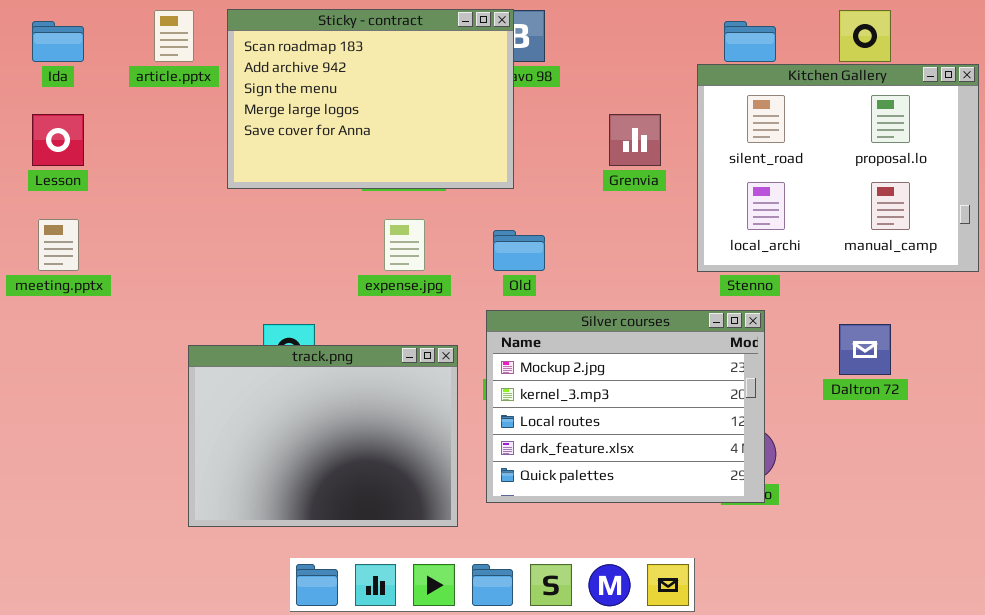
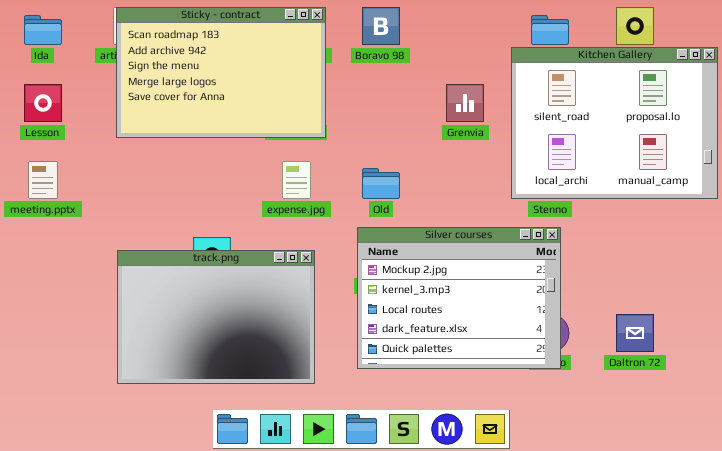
Sticky - contract: [227,9,514,189] -> [116,7,326,138], moved
Daltron 72: [839,324,891,375] -> [616,314,654,352], moved
track.png: [188,345,458,527] -> [117,250,315,384], moved

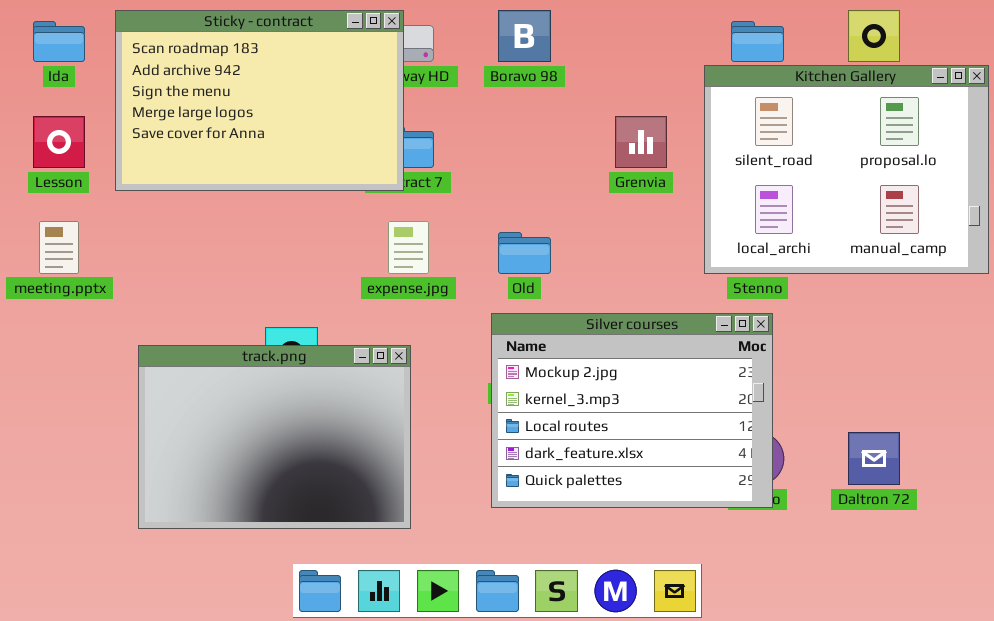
Sticky - contract: [116,7,326,138] -> [115,10,404,191], moved
track.png: [117,250,315,384] -> [138,345,411,529], moved

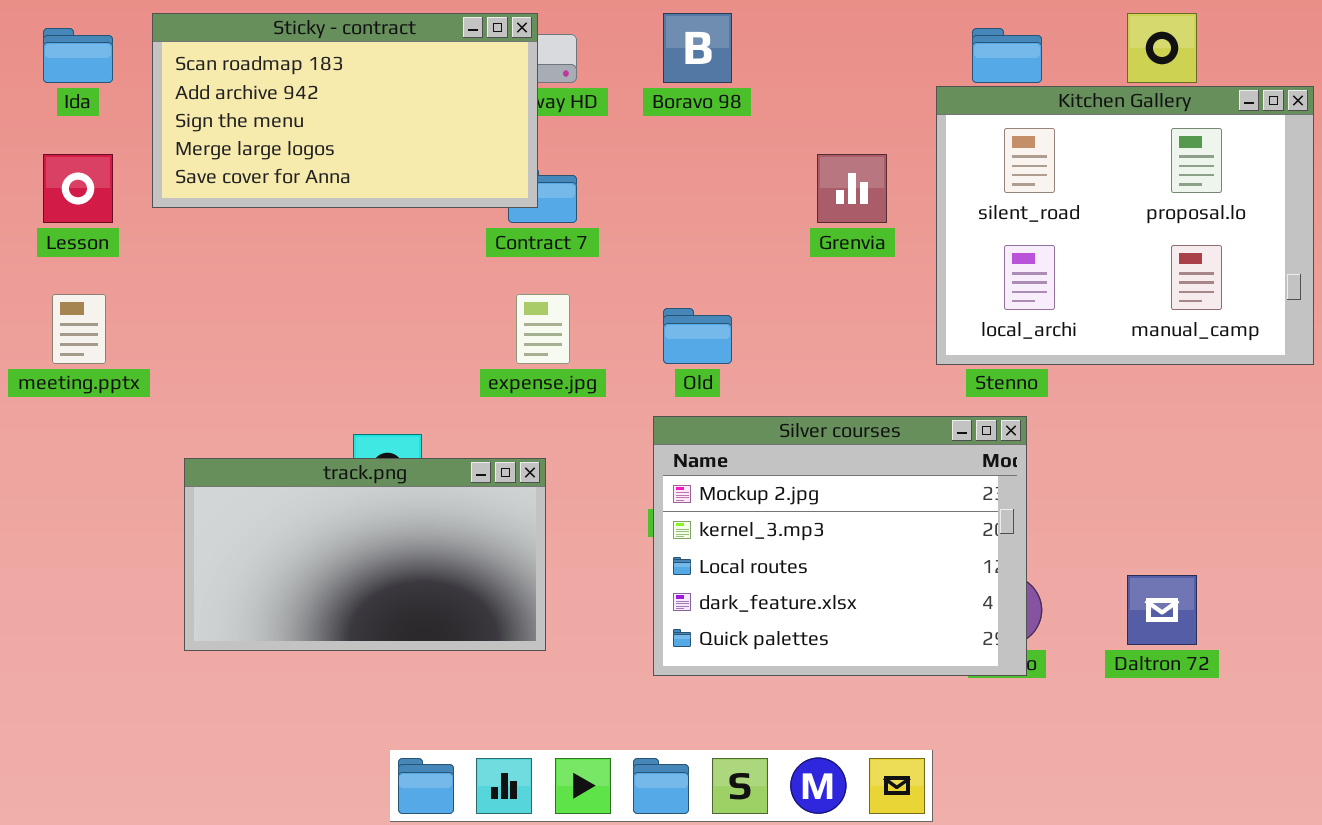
Sticky - contract: [115,10,404,191] -> [152,13,538,208], resized
track.png: [138,345,411,529] -> [184,458,546,651], resized

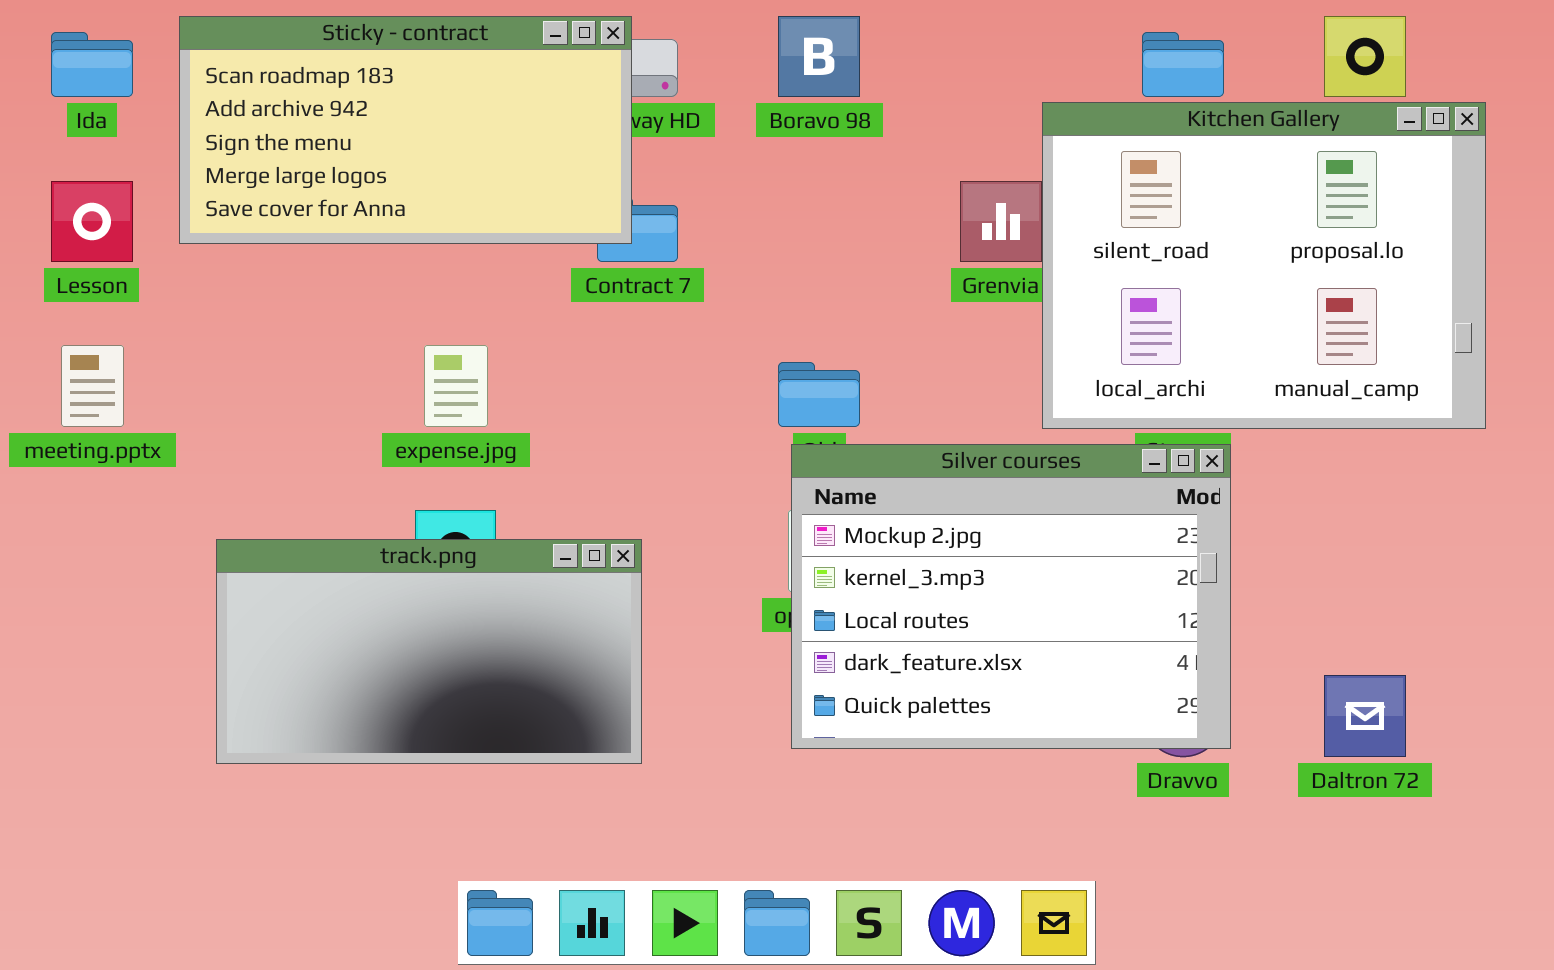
Kitchen Gallery: [936,86,1314,365] -> [1042,102,1486,429], moved
expense.jpg: [516,294,570,364] -> [424,345,488,427], moved
Silver courses: [653,416,1027,676] -> [791,444,1231,749], moved

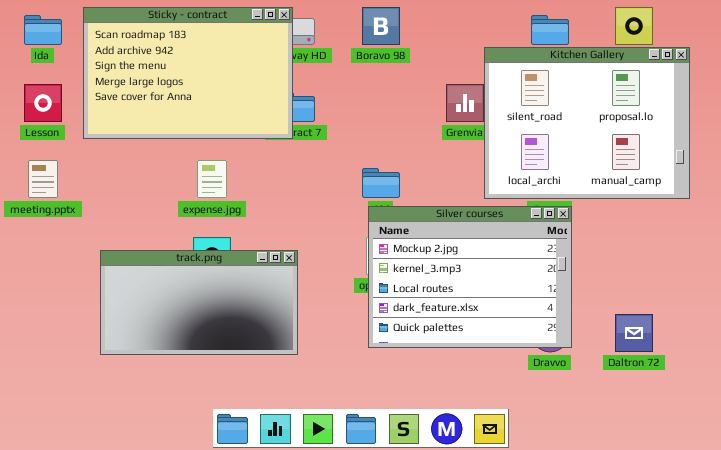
Sticky - contract: [179,16,632,244] -> [83,7,293,139], resized

